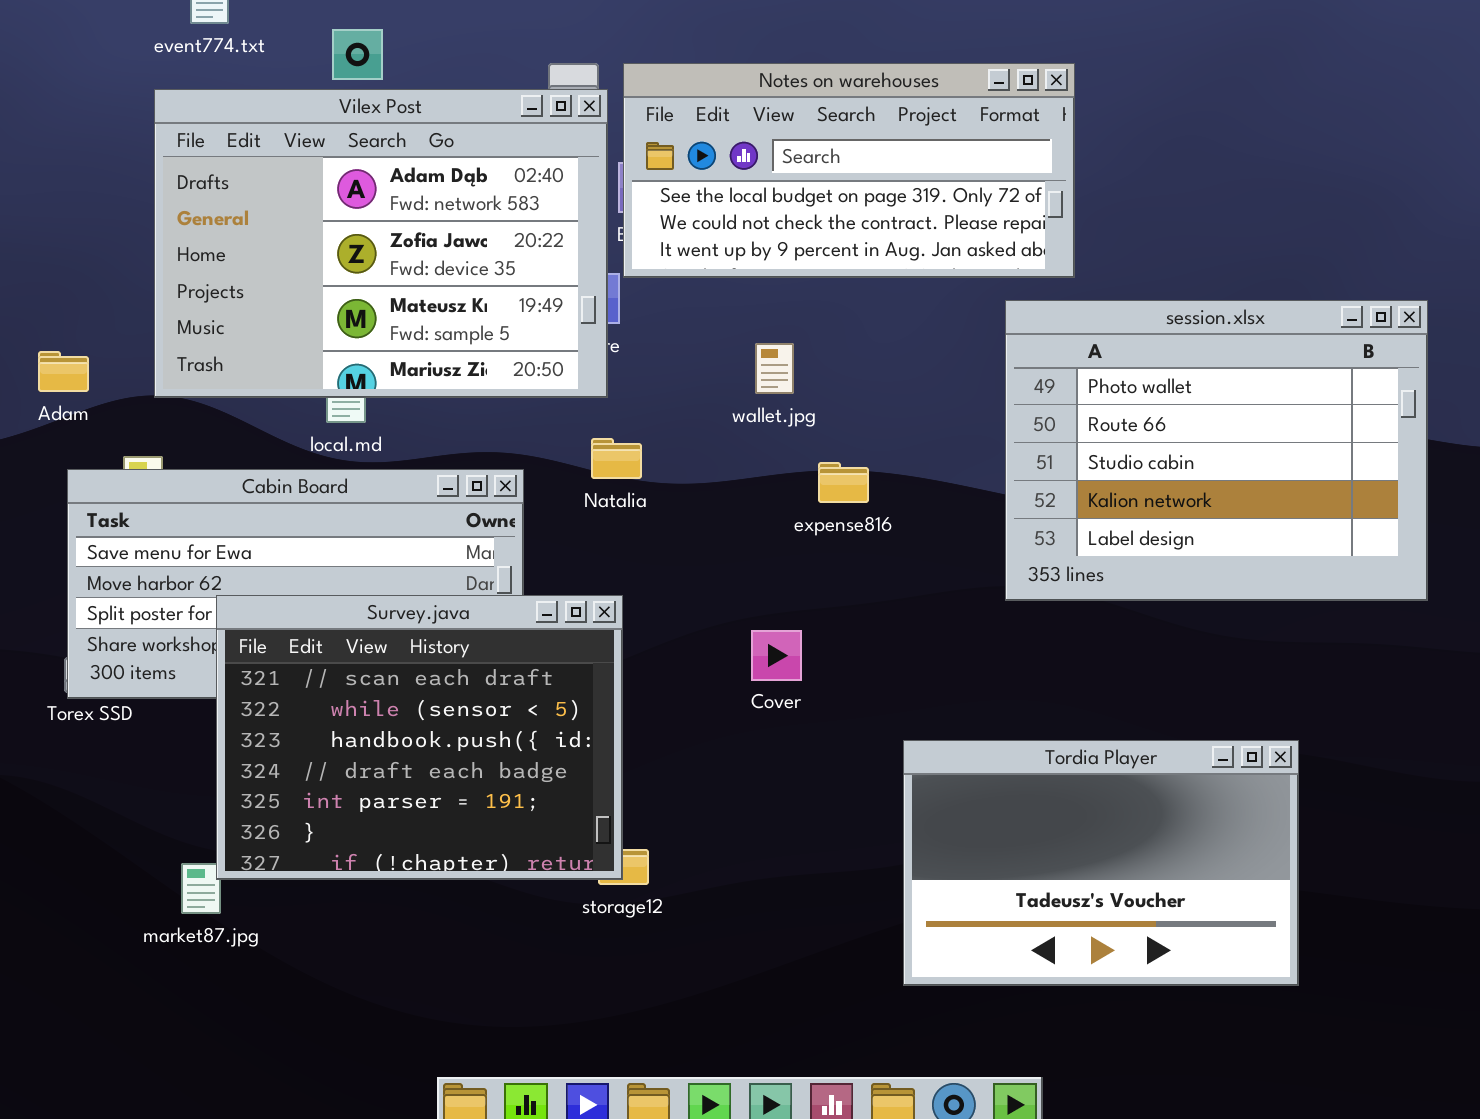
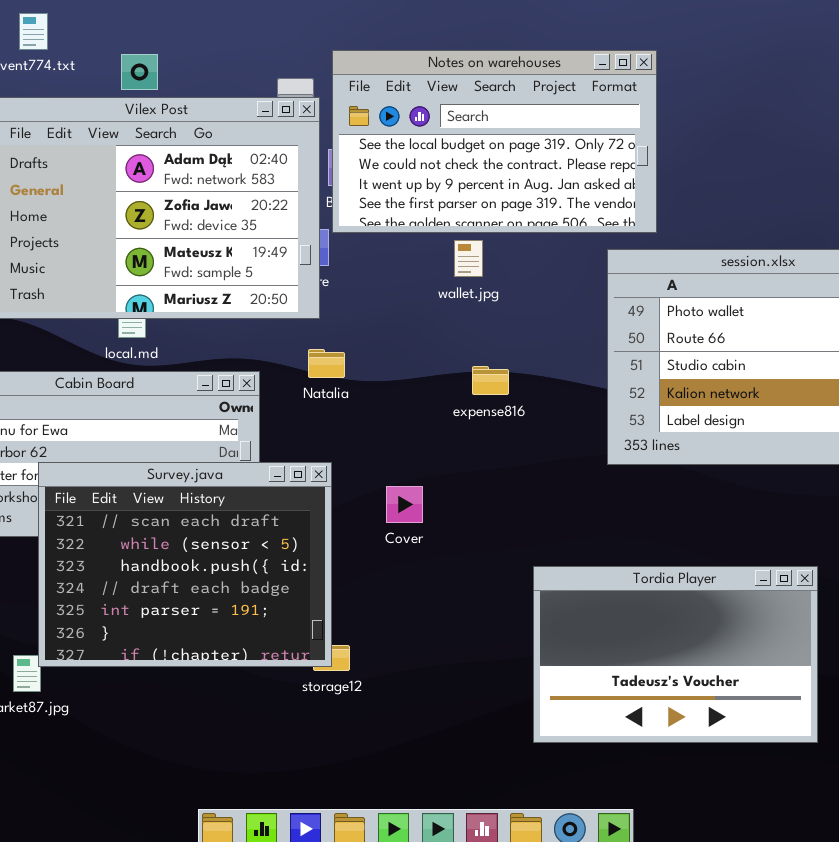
Notes on warehouses: [623,63,1075,278] -> [332,50,657,233], resized
wallet.jpg: [755,343,794,394] -> [454,240,483,277], moved
Cover: [751,630,802,681] -> [386,486,423,523], moved

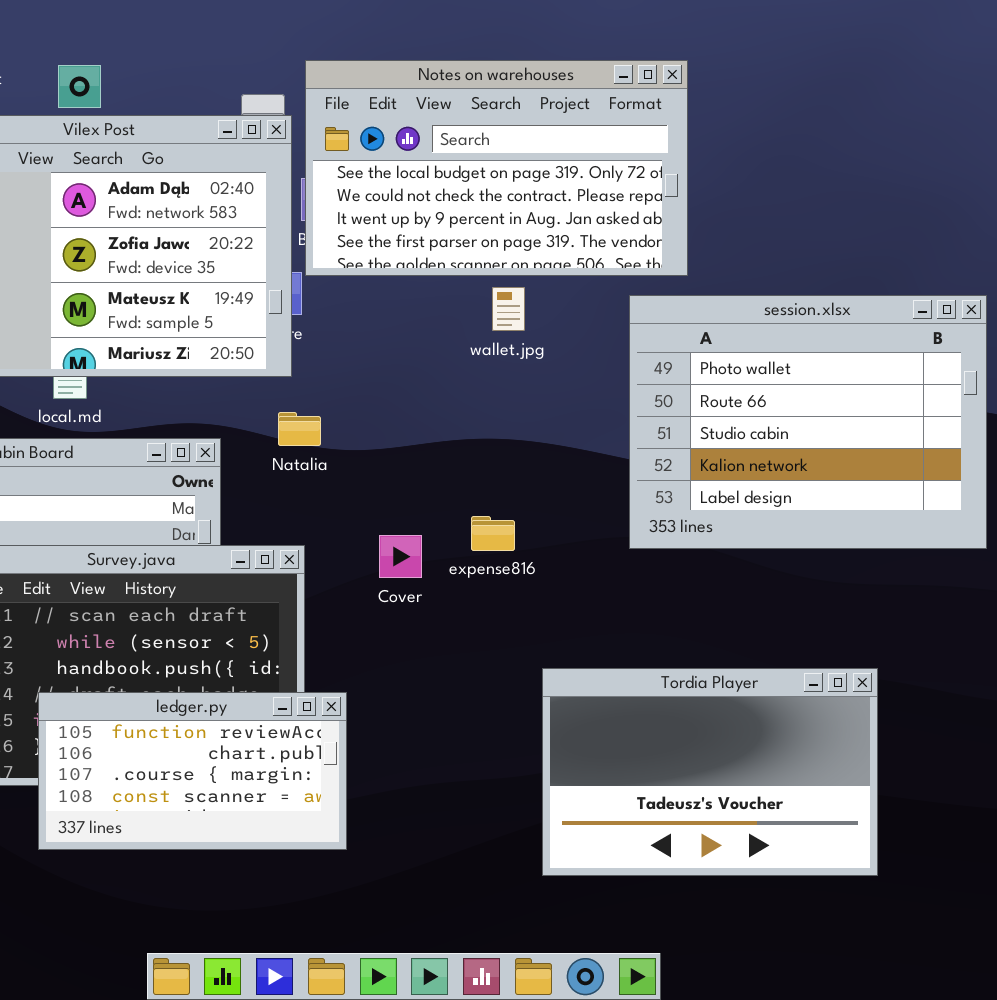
wallet.jpg: [454,240,483,277] -> [492,287,525,331], moved
expense816: [472,366,509,395] -> [471,516,515,551], moved
Cover: [386,486,423,523] -> [379,535,422,578], moved
ledger.py: none -> [38,692,347,850], opened

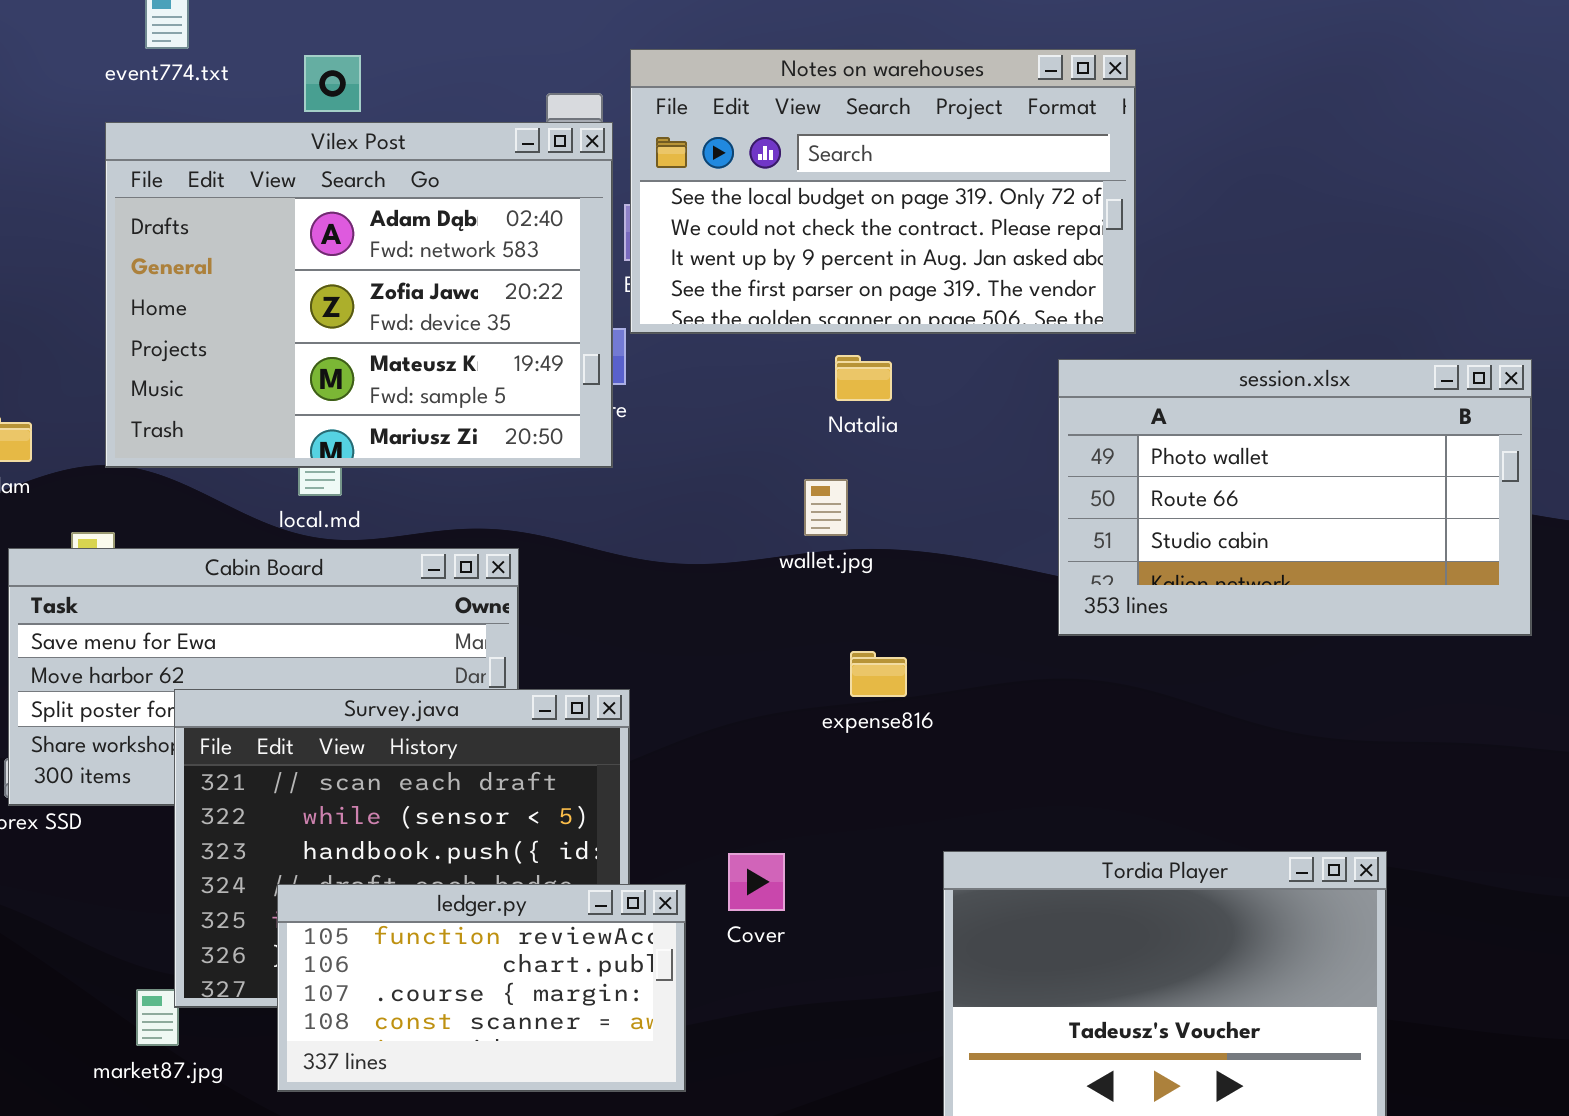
wallet.jpg: [492,287,525,331] -> [804,479,848,536], moved
session.xlsx: [629,295,987,549] -> [1058,359,1532,636], resized
Natalia: [278,412,321,446] -> [835,355,892,401], moved
Cover: [379,535,422,578] -> [728,853,785,911], moved

